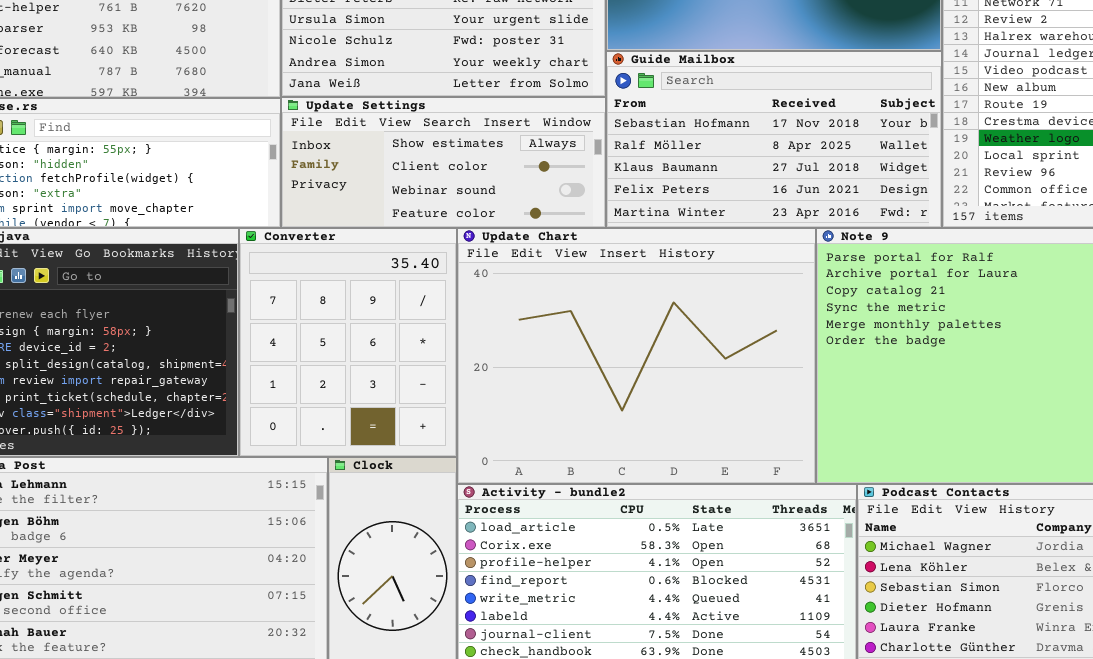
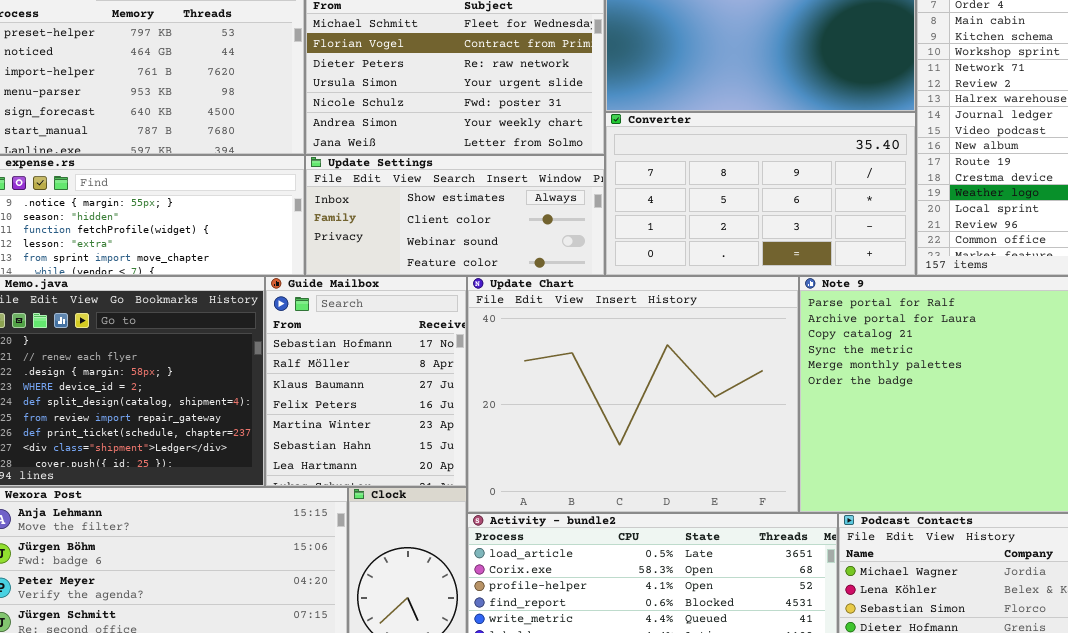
Guide Mailbox: [606,51,942,228] -> [265,276,467,487], moved, resized
Converter: [239,228,457,457] -> [605,112,916,276], moved, resized

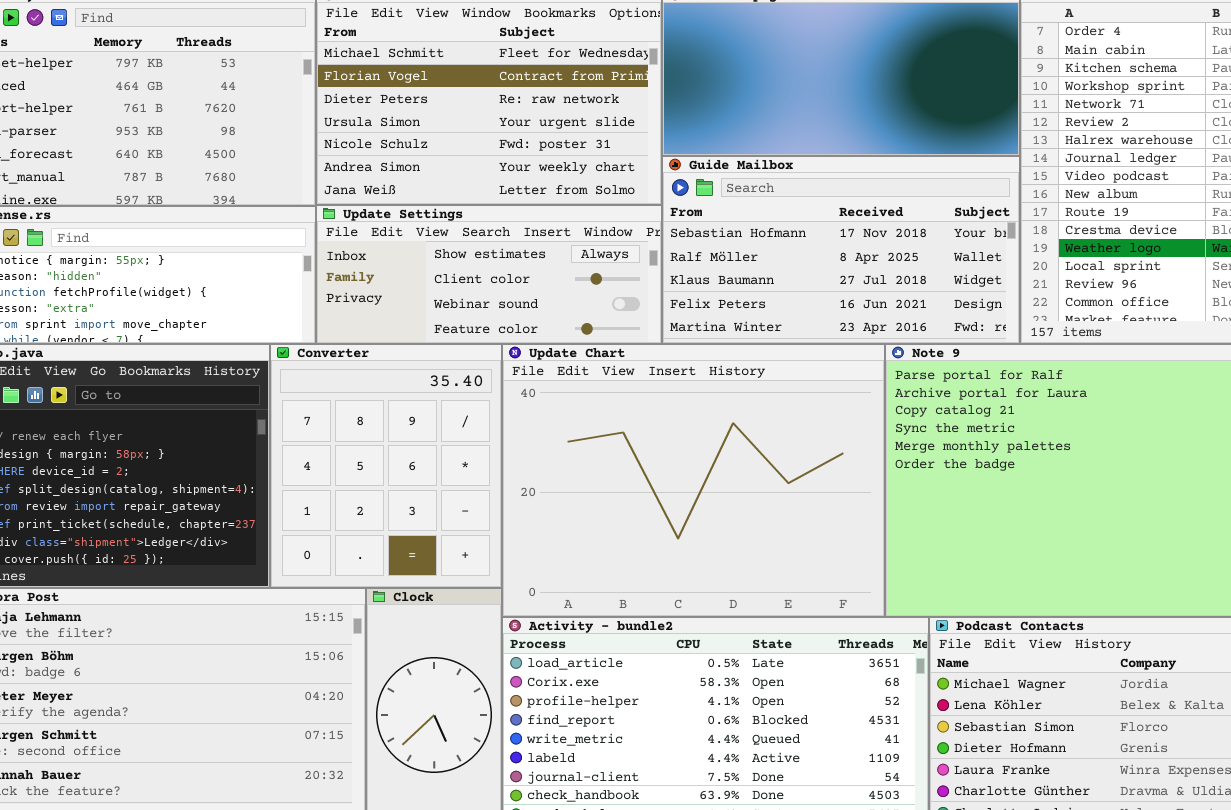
Converter: [605,112,916,276] -> [270,344,502,588], moved, resized
Guide Mailbox: [265,276,467,487] -> [662,156,1020,344], moved, resized

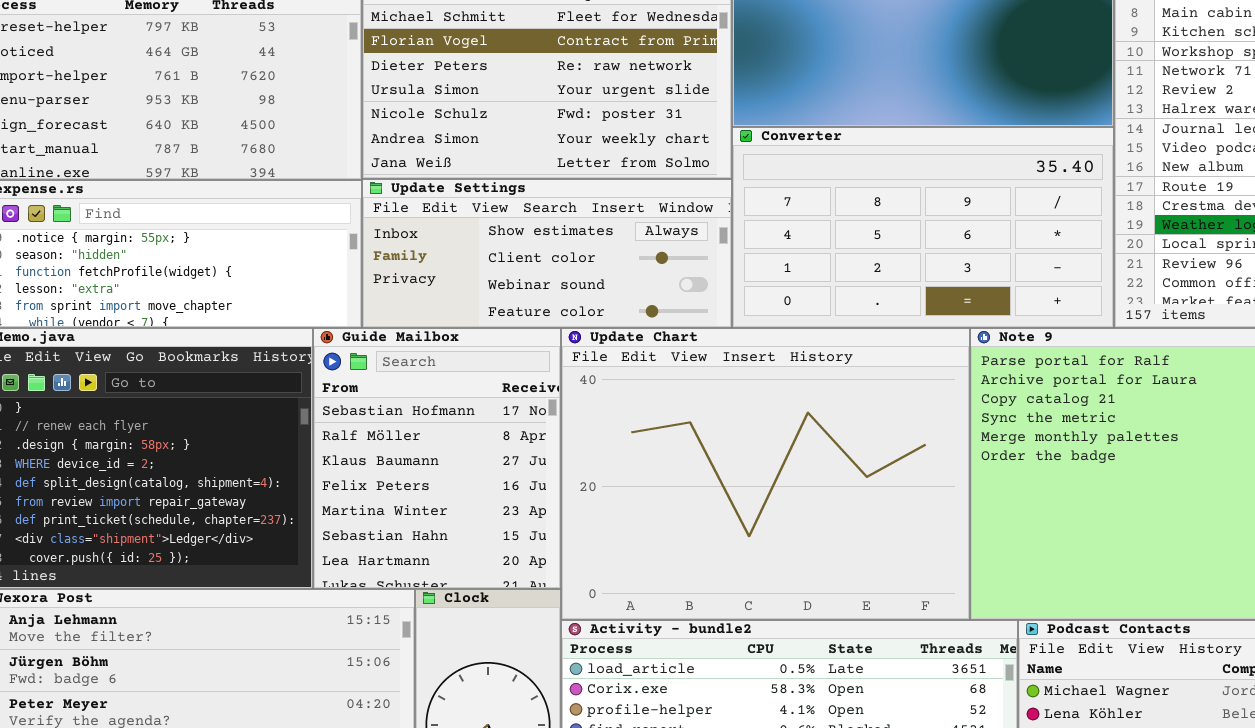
Guide Mailbox: [662,156,1020,344] -> [313,328,561,589], moved, resized
Converter: [270,344,502,588] -> [732,127,1114,328], moved, resized

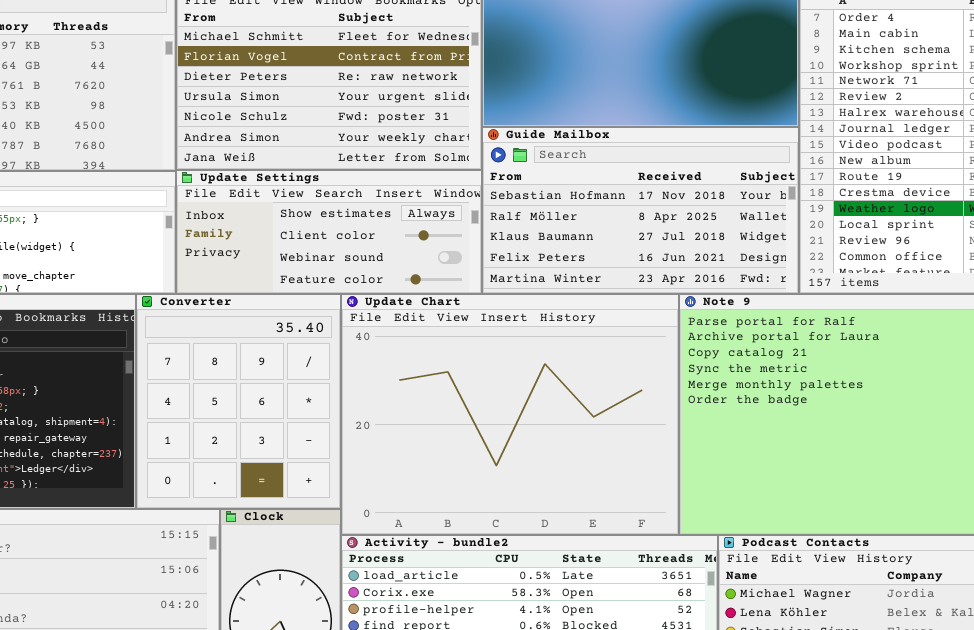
Converter: [732,127,1114,328] -> [136,294,341,509], moved, resized
Guide Mailbox: [313,328,561,589] -> [482,127,799,294], moved, resized

